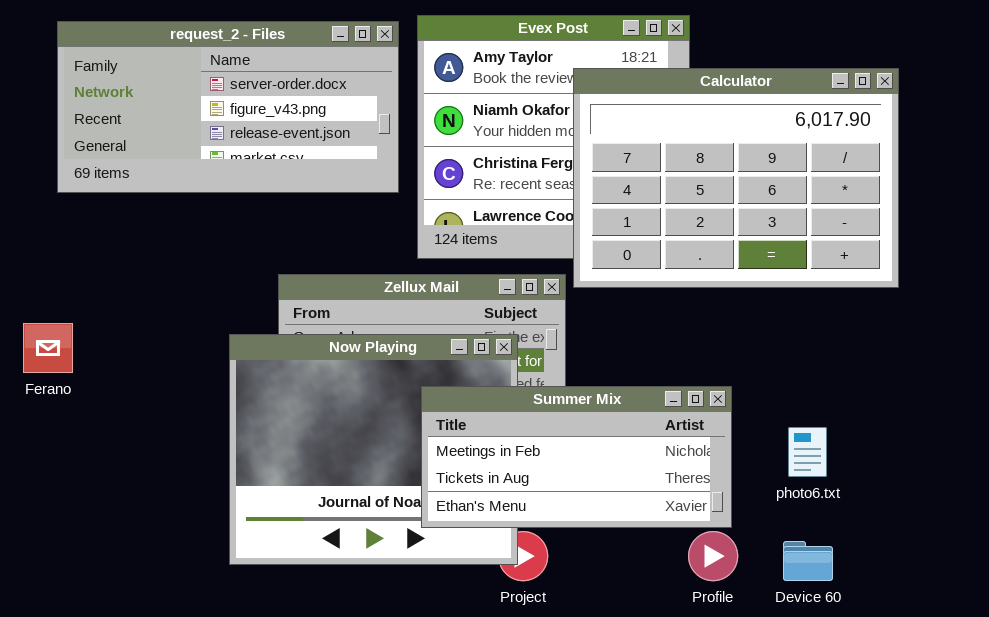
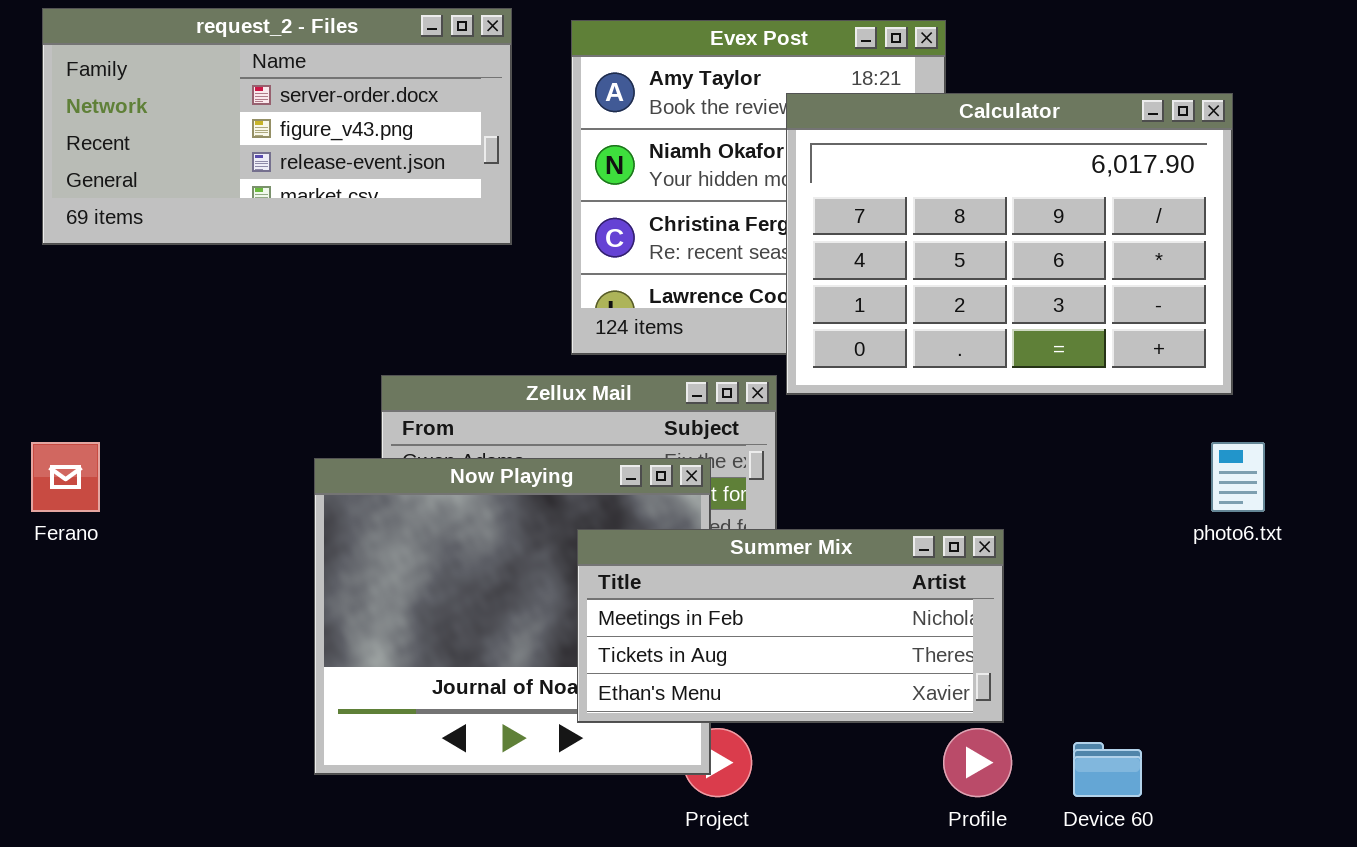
request_2 - Files: [57,21,399,193] -> [42,8,512,245], moved
photo6.txt: [788,427,827,477] -> [1211,442,1265,512], moved

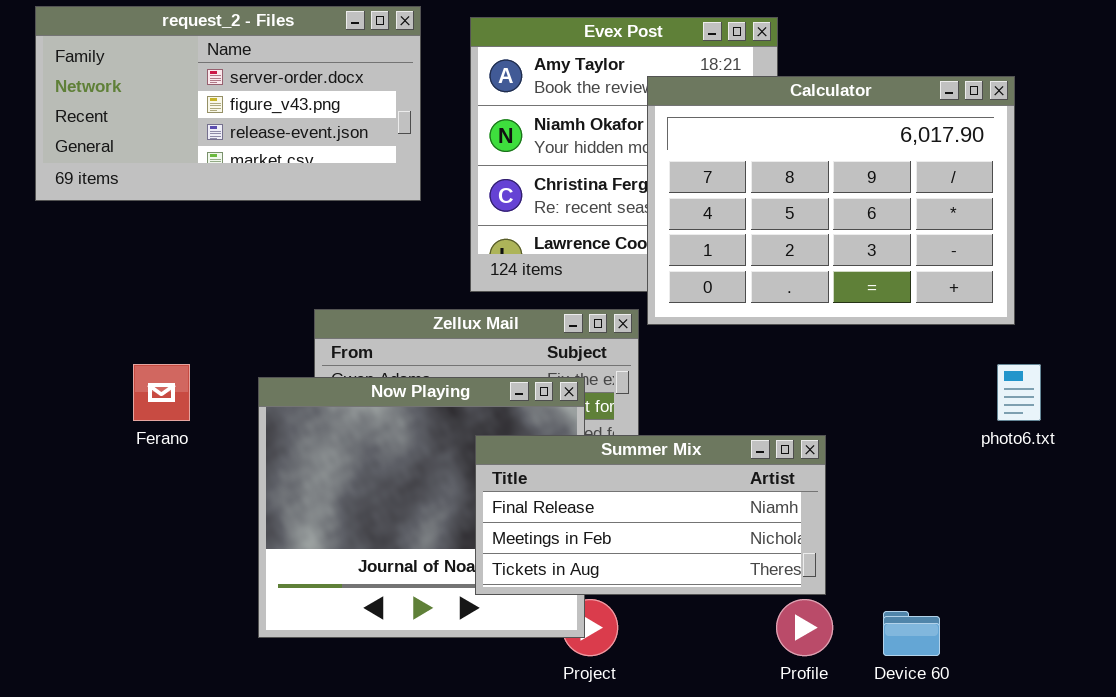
Ferano: [31,442,100,512] -> [133,364,190,421], moved
Summer Mix: [577,529,1004,723] -> [475,435,826,595], scrolled up 1 row

